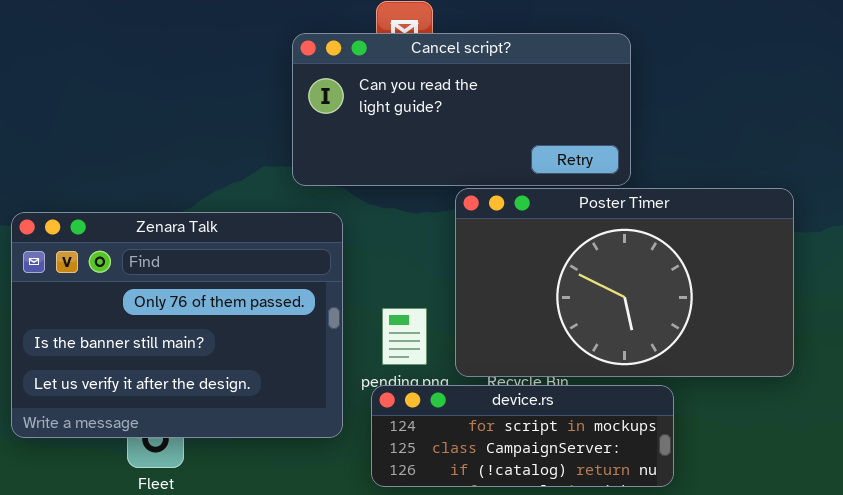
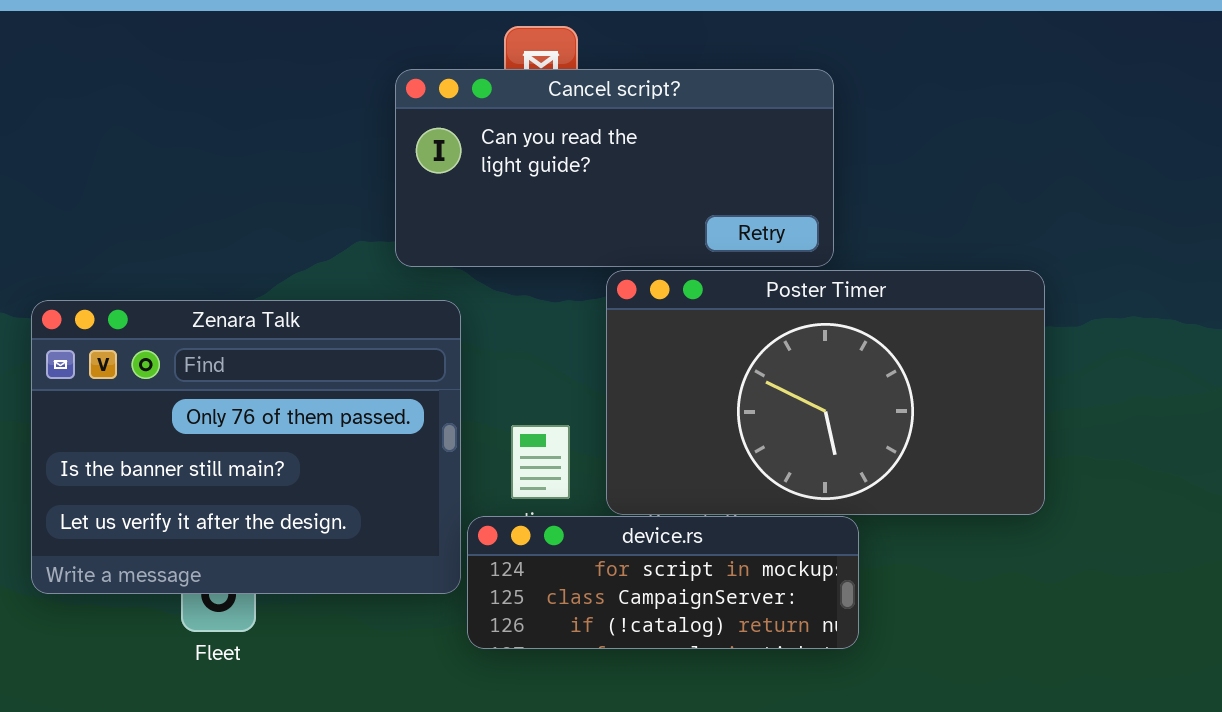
device.rs: [371,385,674,487] -> [467,516,859,649], moved

